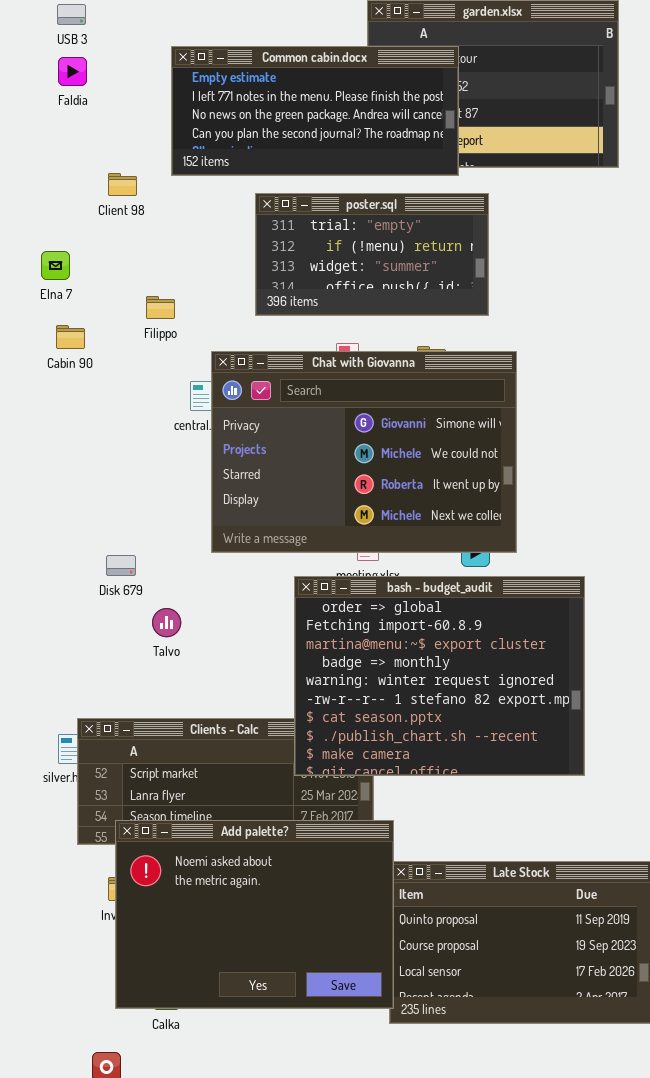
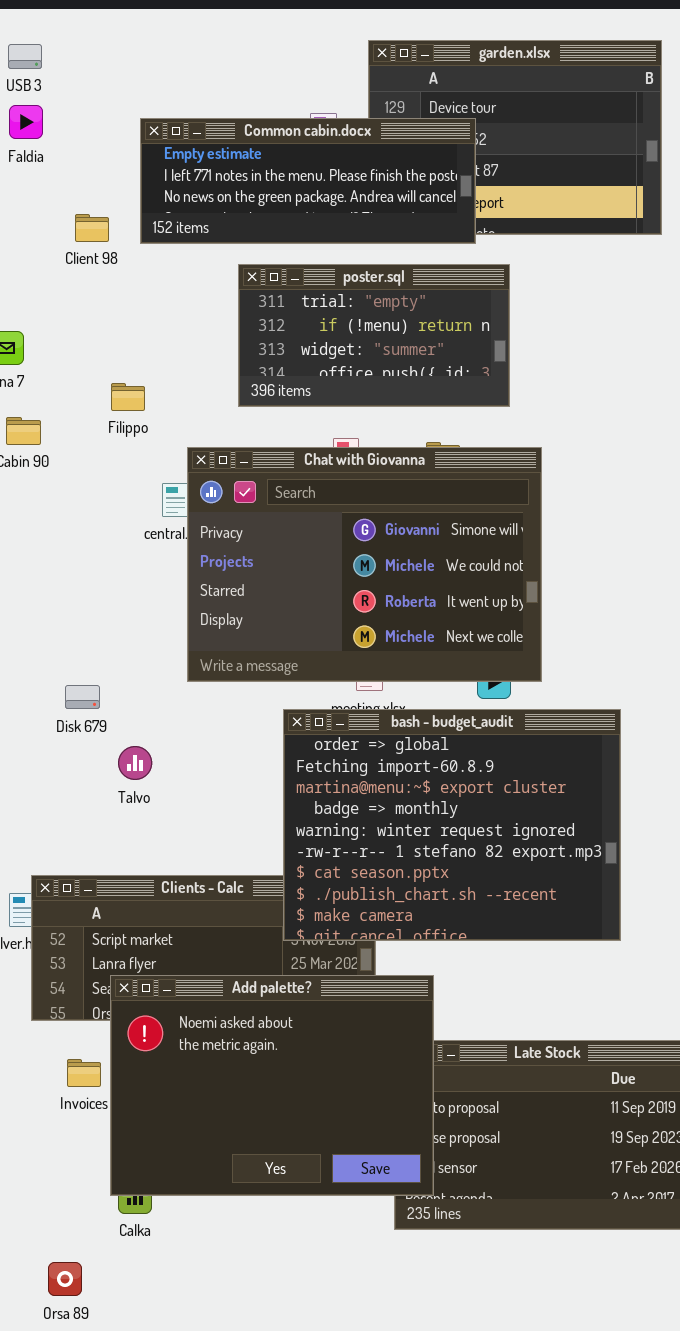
Common cabin.docx: [171,46,459,176] -> [140,118,476,244], resized
Client 98: [108,173,137,196] -> [75,214,109,242], moved
Add palette?: [115,820,394,1009] -> [110,975,434,1196], moved

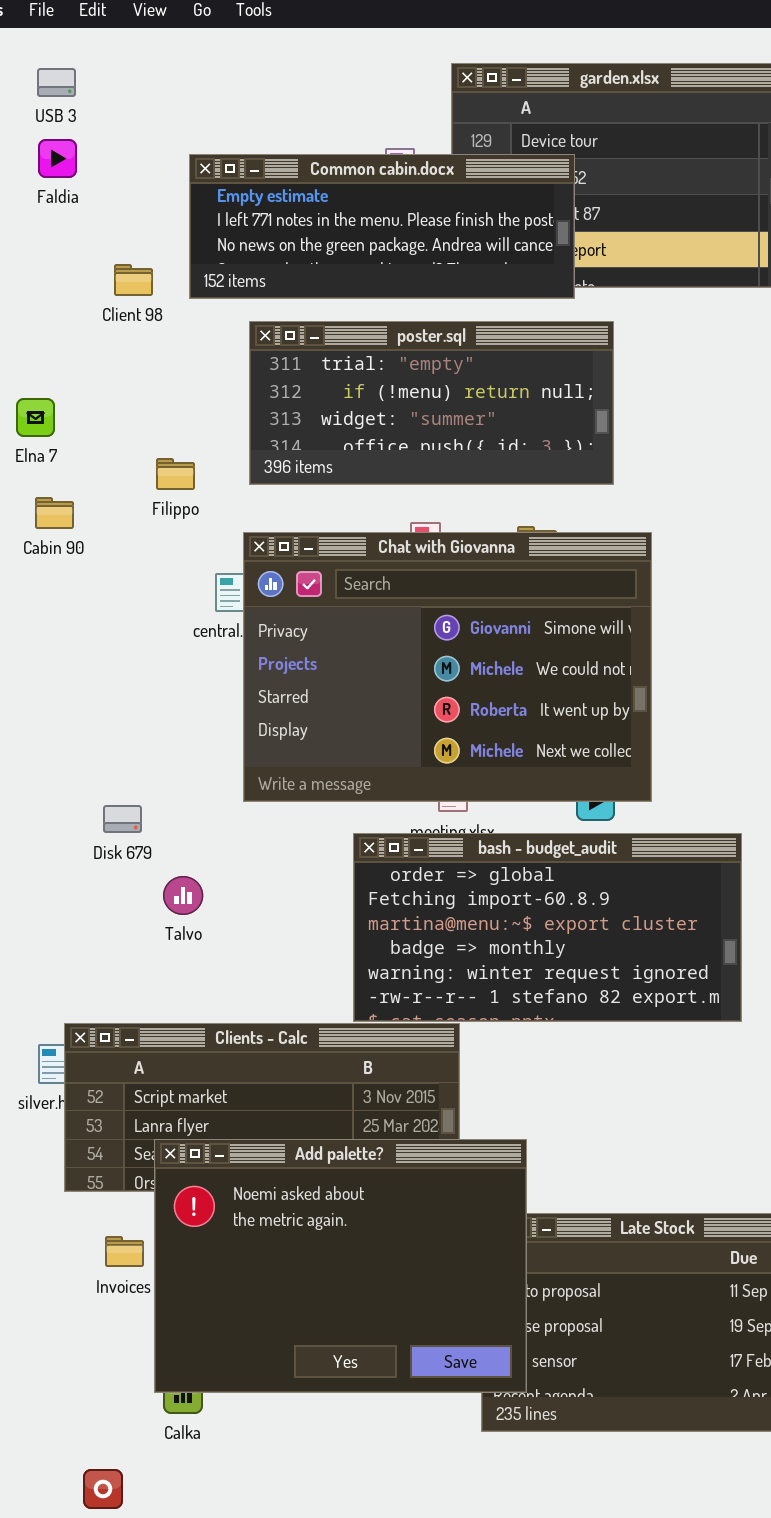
poster.sql: [238,264,510,407] -> [249,321,614,485], resized
bash - budget_audit: [283,709,621,941] -> [353,833,742,1022], resized

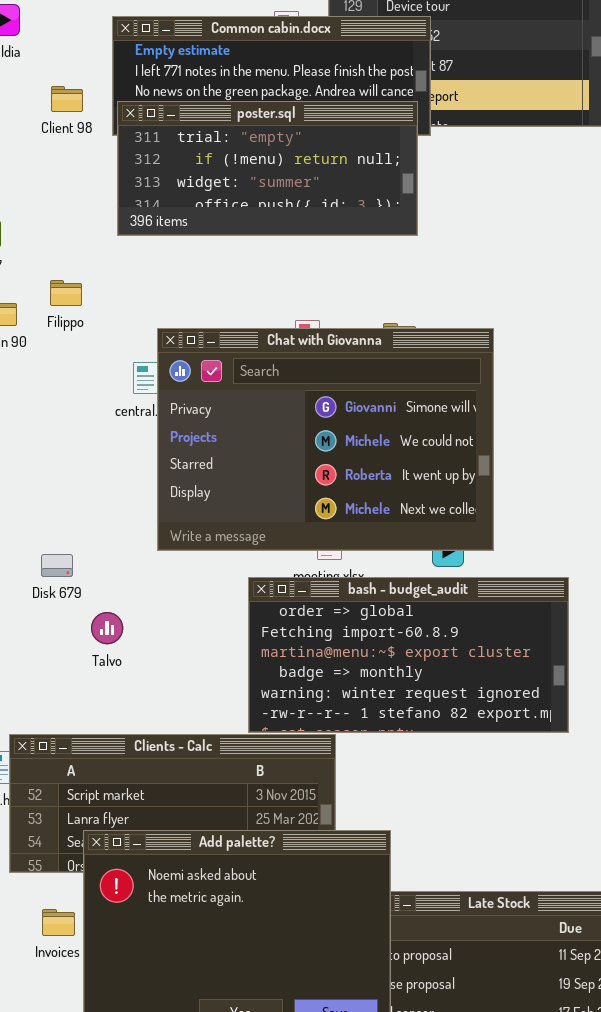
Client 98: [114,264,153,296] -> [51,86,83,112], moved
poster.sql: [249,321,614,485] -> [117,101,418,236], moved
Filippo: [156,458,195,490] -> [50,280,82,306], moved

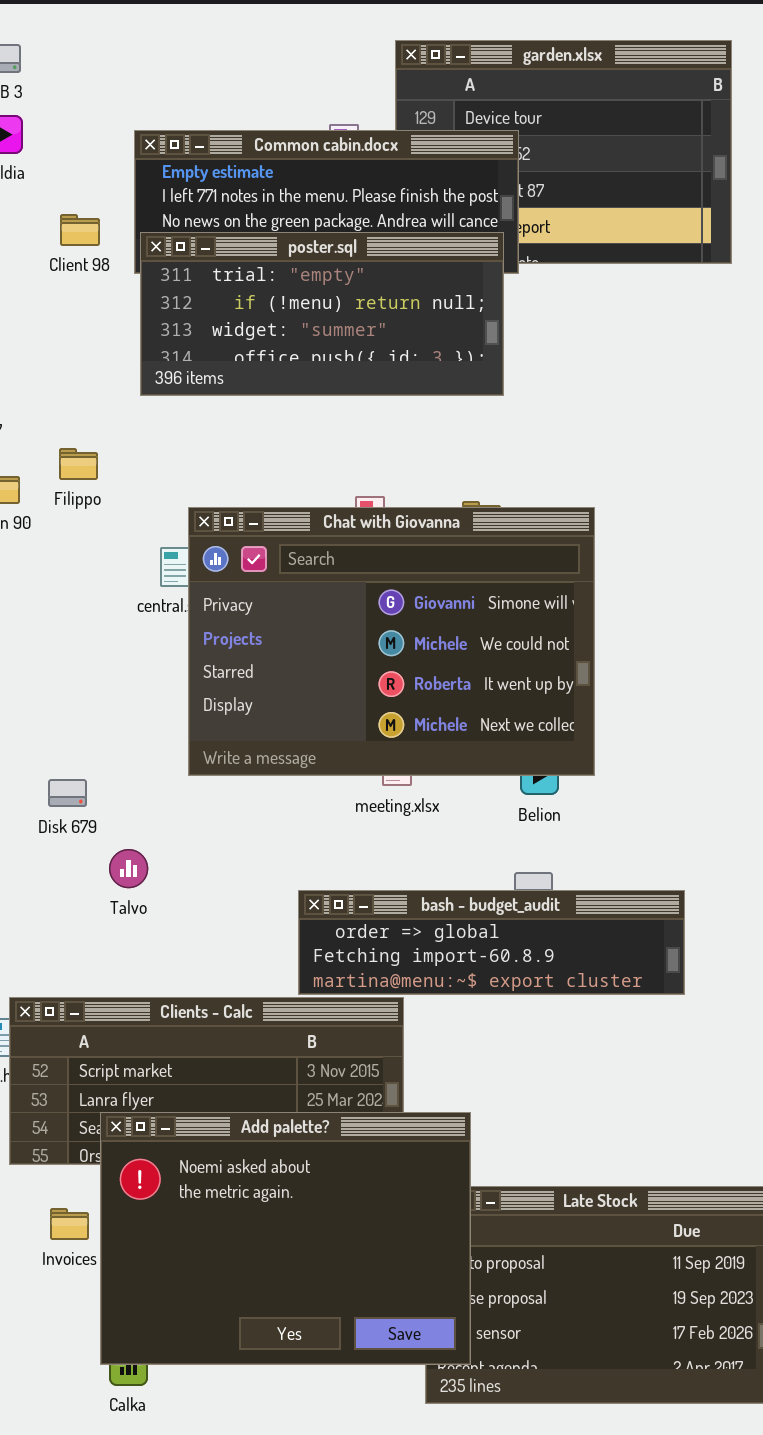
bash - budget_audit: [248,577,569,733] -> [298,890,685,995], resized

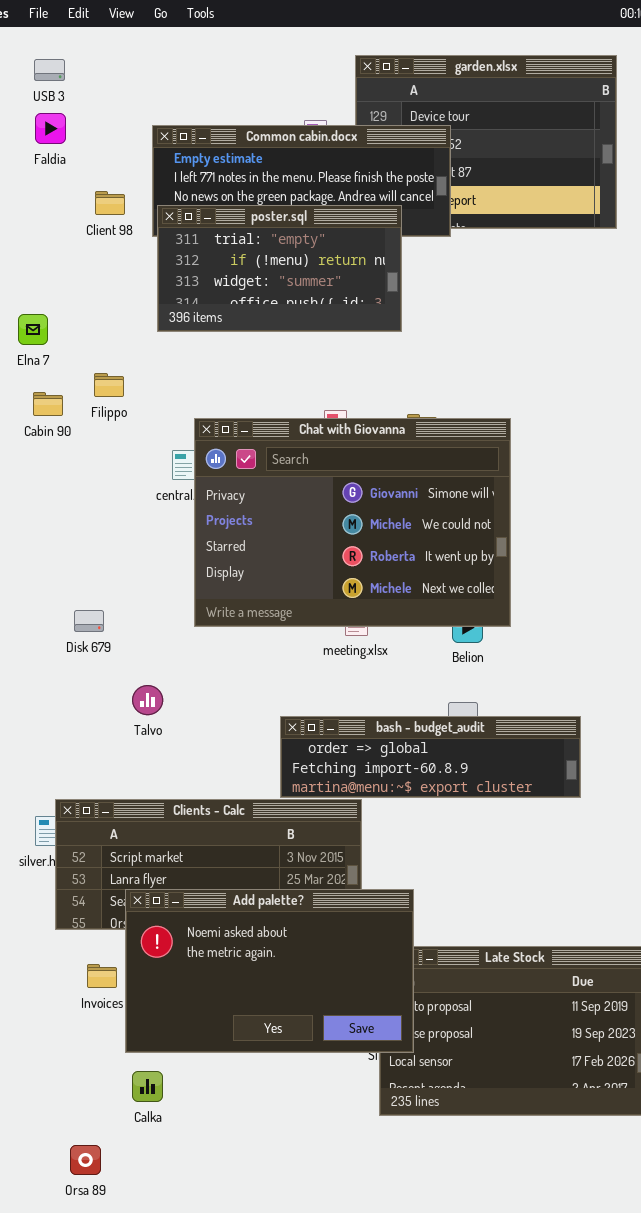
poster.sql: [140,232,504,396] -> [157,205,402,332], resized
Disk 679: [48,779,87,807] -> [74,610,104,632], moved
Add palette?: [100,1112,471,1365] -> [125,889,414,1053], resized

